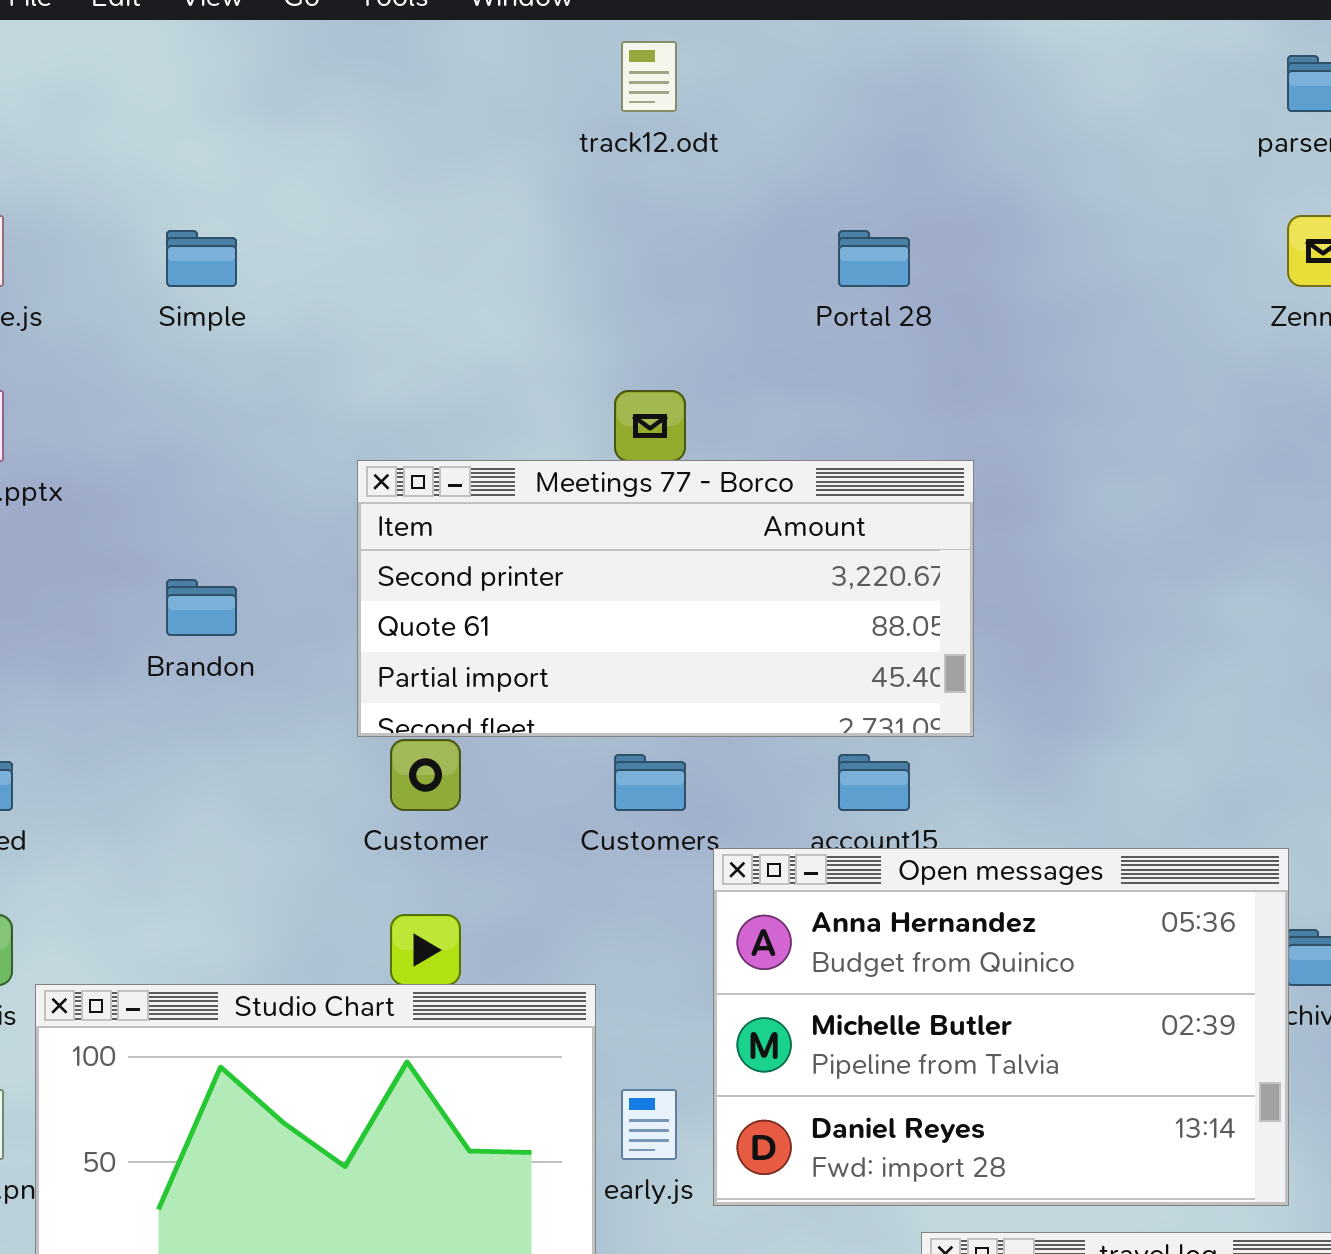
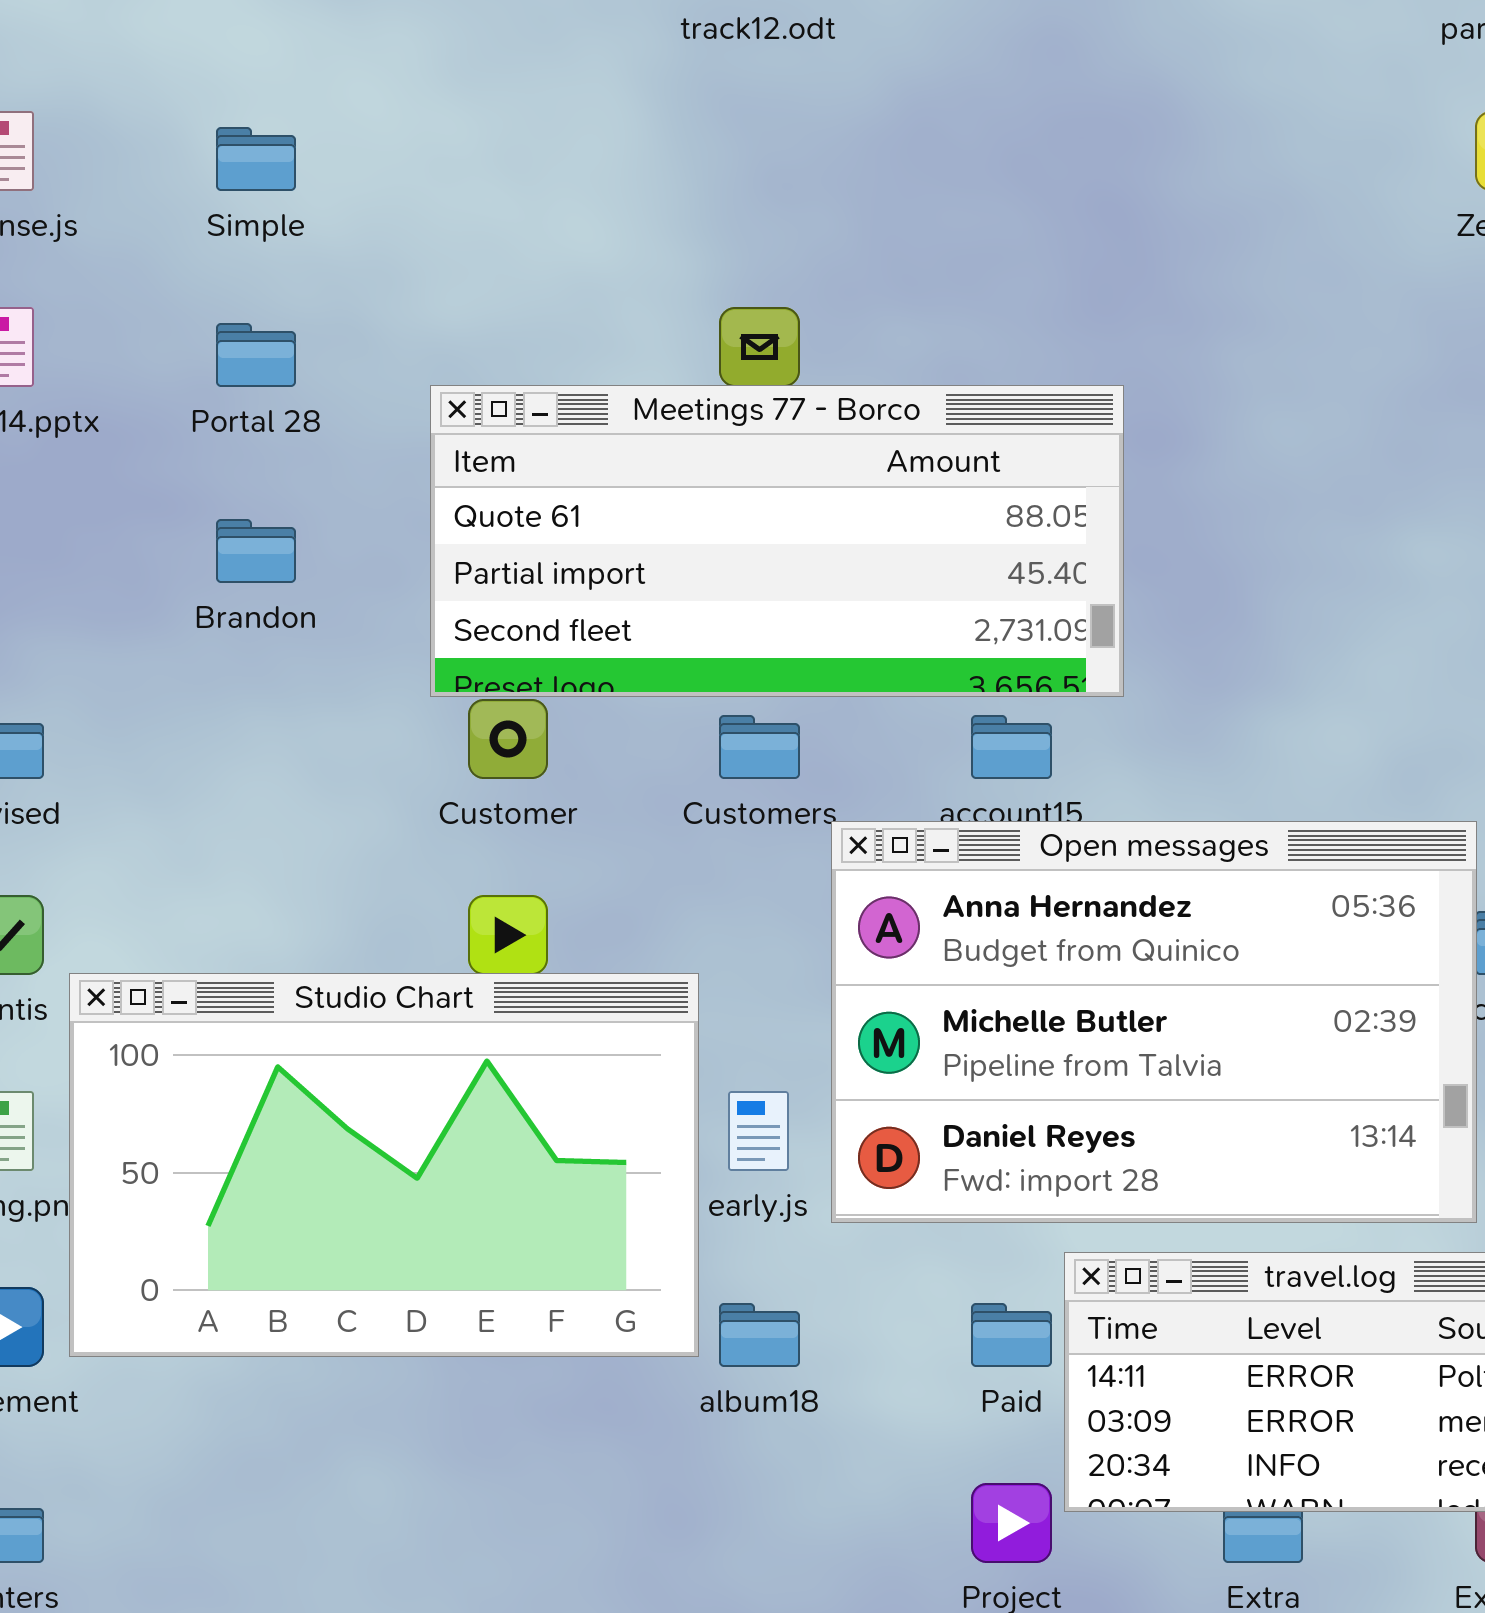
Portal 28: [838,230,910,287] -> [216,323,296,387], moved
Meetings 77 - Borco: [357,460,974,737] -> [430,385,1124,697], scrolled down 1 row

